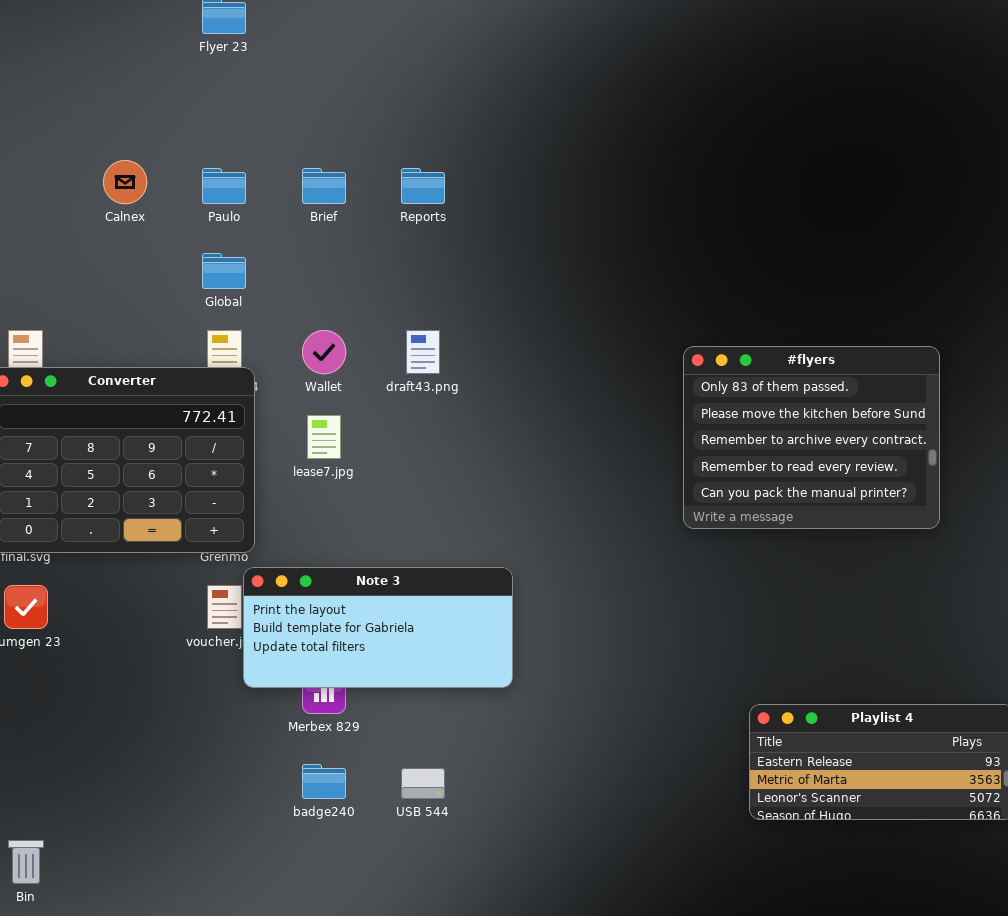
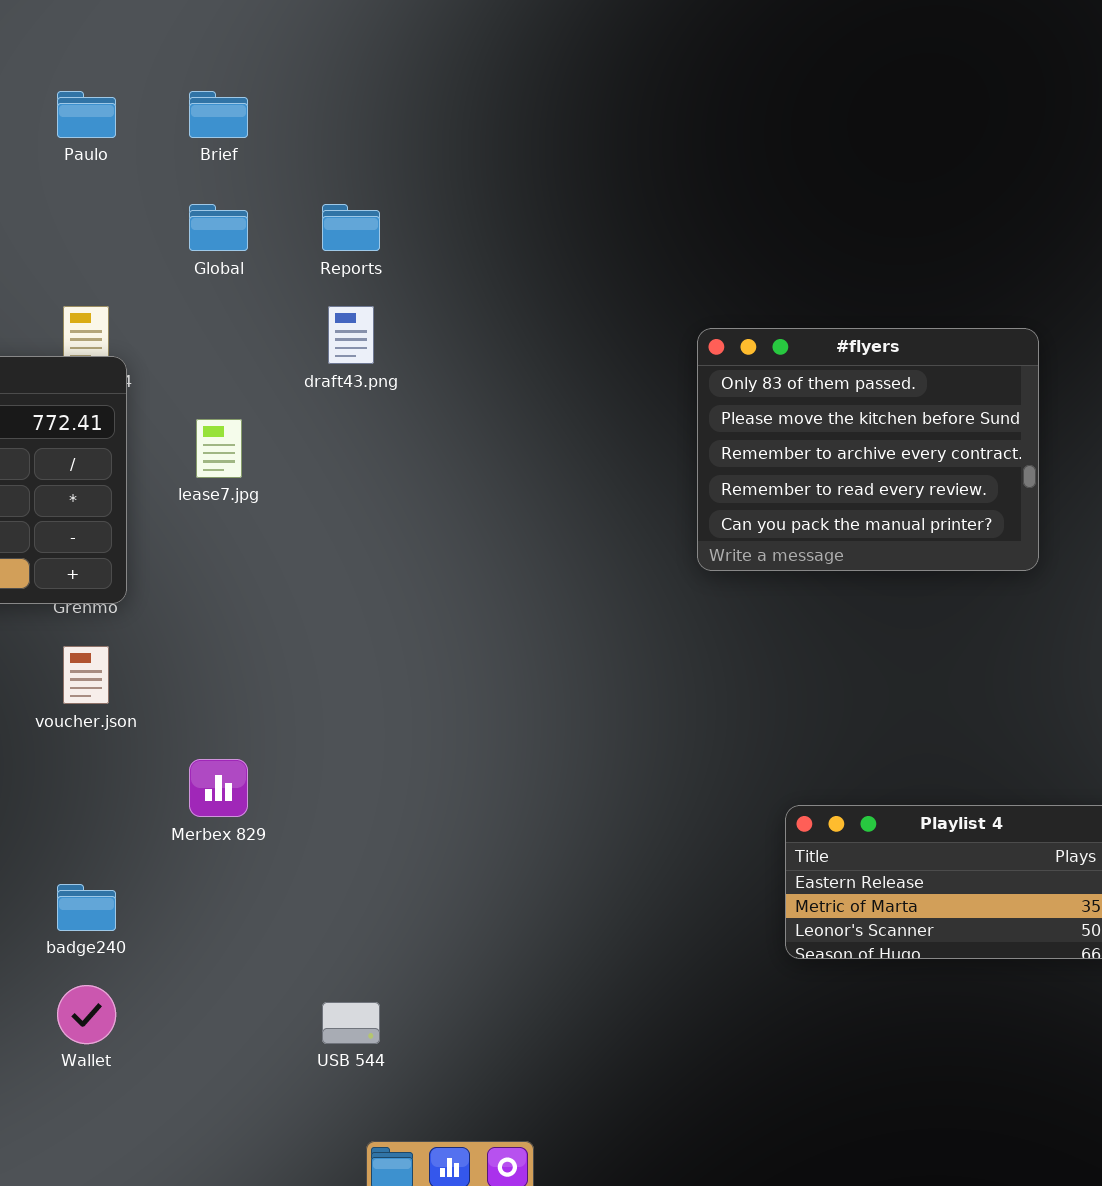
Reports: [401,168,445,204] -> [322,204,380,251], moved
Global: [202,253,246,289] -> [189,204,248,251], moved
Wallet: [302,330,346,374] -> [57,985,116,1044], moved
Note 3: [243,567,513,688] -> none, closed
badge240: [302,764,346,799] -> [57,884,116,931], moved
USB 544: [401,768,445,799] -> [322,1002,380,1044], moved

